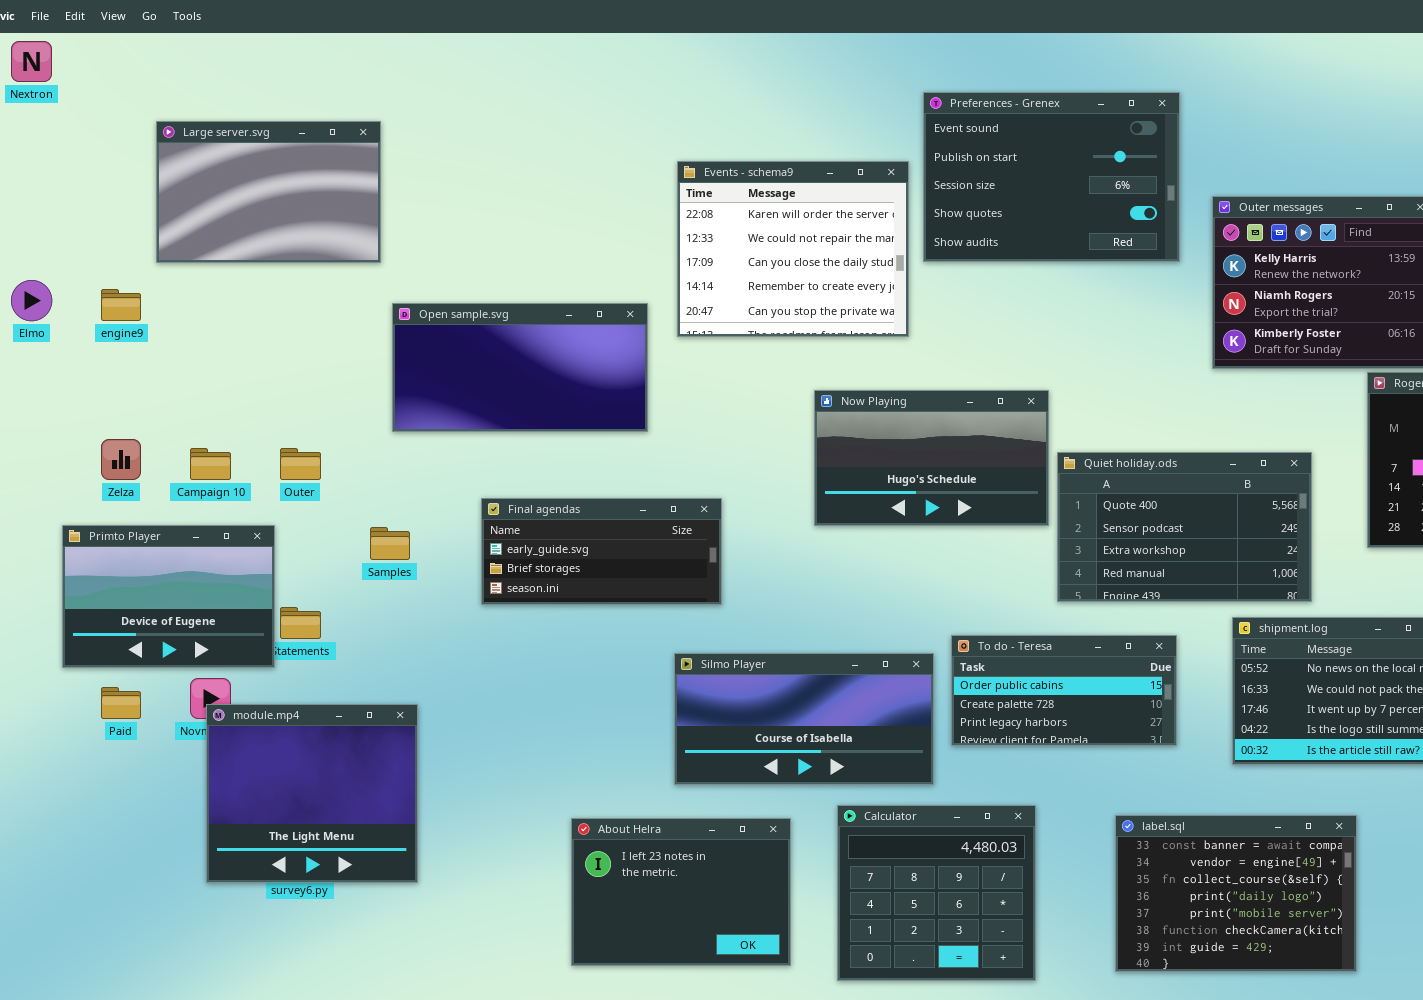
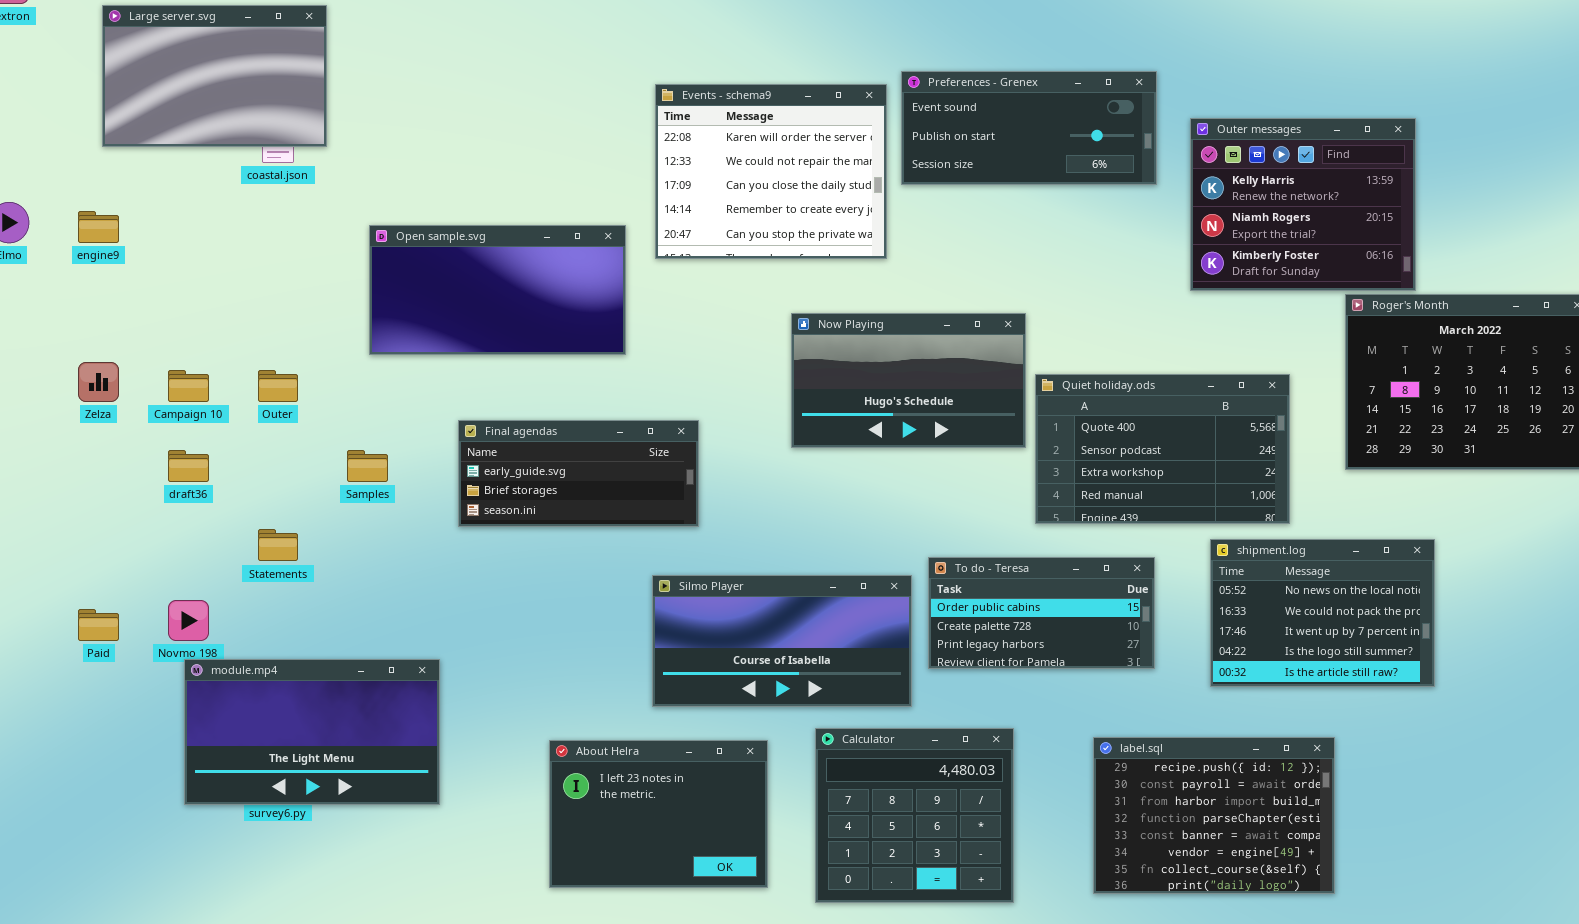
Preferences - Grenex: [923,92,1180,262] -> [901,71,1157,185], resized
Large server.svg: [156,121,381,263] -> [102,5,327,147], moved
Primto Player: [62,525,275,668] -> none, closed
module.mp4: [206,704,418,883] -> [184,659,440,805], resized
label.sql: [1115,815,1357,972] -> [1093,737,1335,894], scrolled up 4 rows

